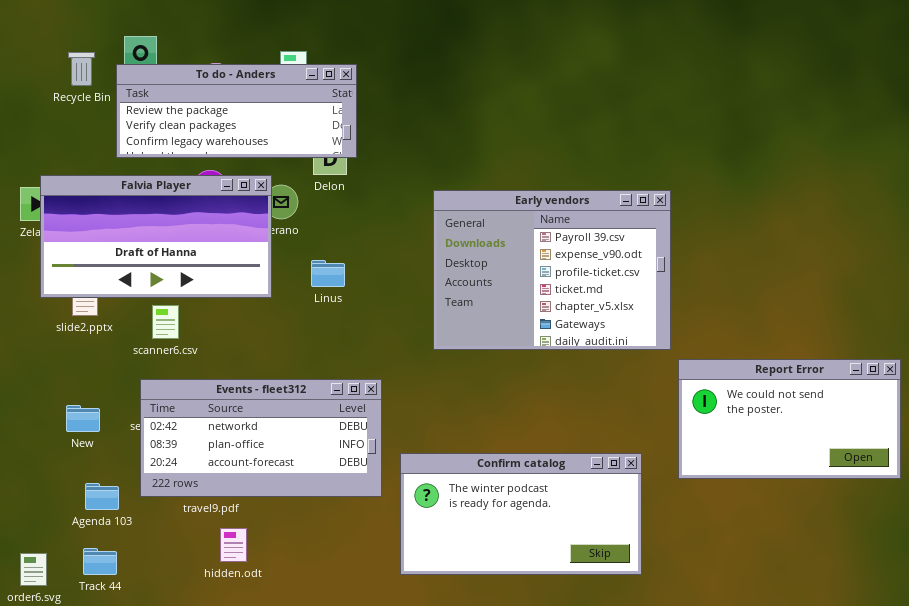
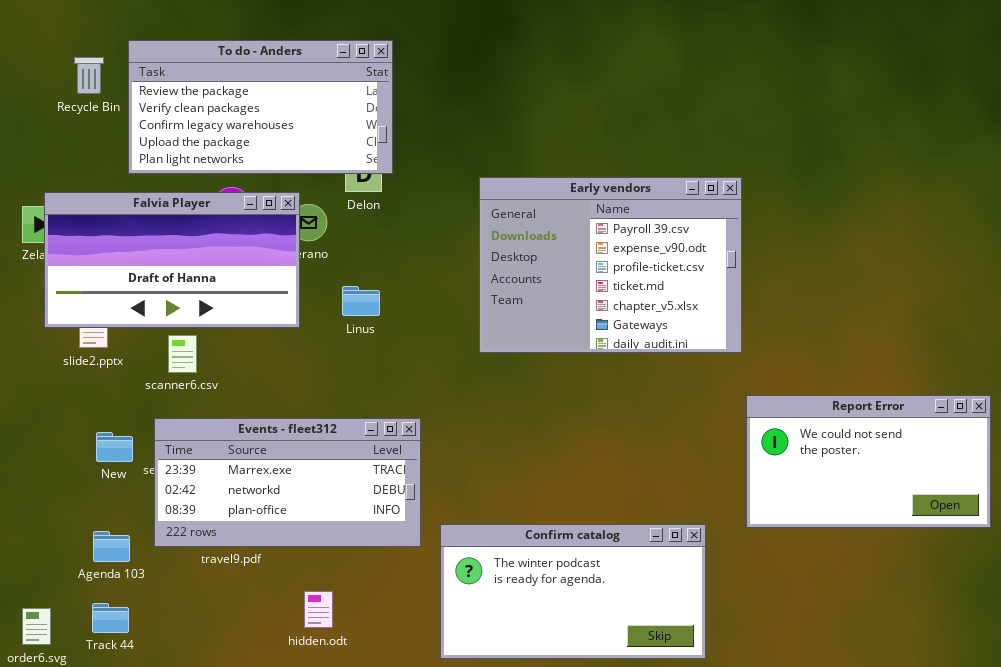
To do - Anders: [116,64,357,158] -> [128,40,393,174], resized
Early vendors: [433,190,671,350] -> [479,177,742,353], moved
Events - fleet312: [140,379,382,497] -> [154,418,421,547], scrolled up 1 row
New: [66,405,100,432] -> [96,432,133,462], moved
Confirm catalog: [400,453,642,575] -> [440,524,706,659], moved
hidden.odt: [220,528,247,562] -> [304,591,333,628], moved

